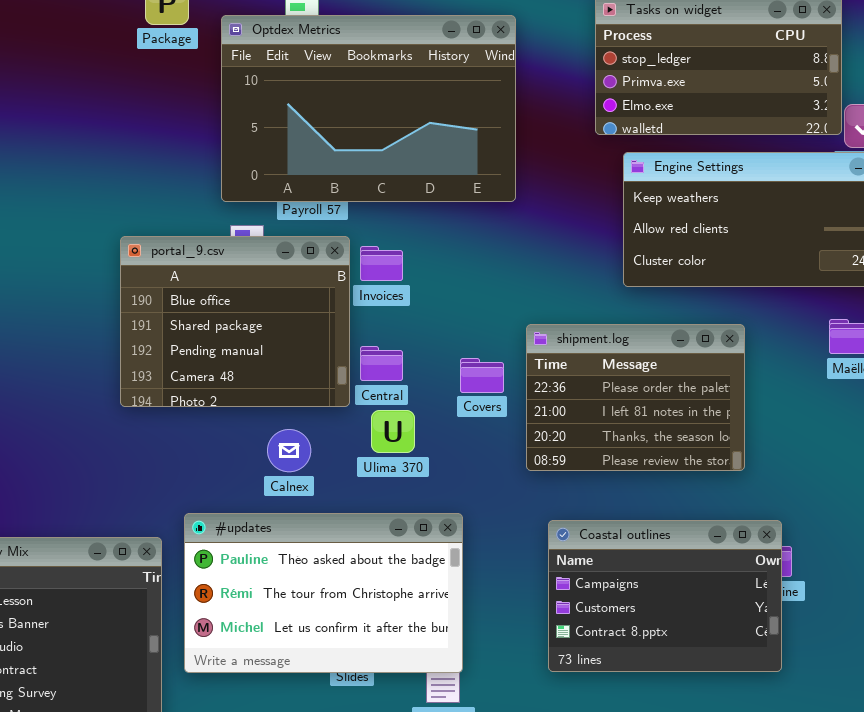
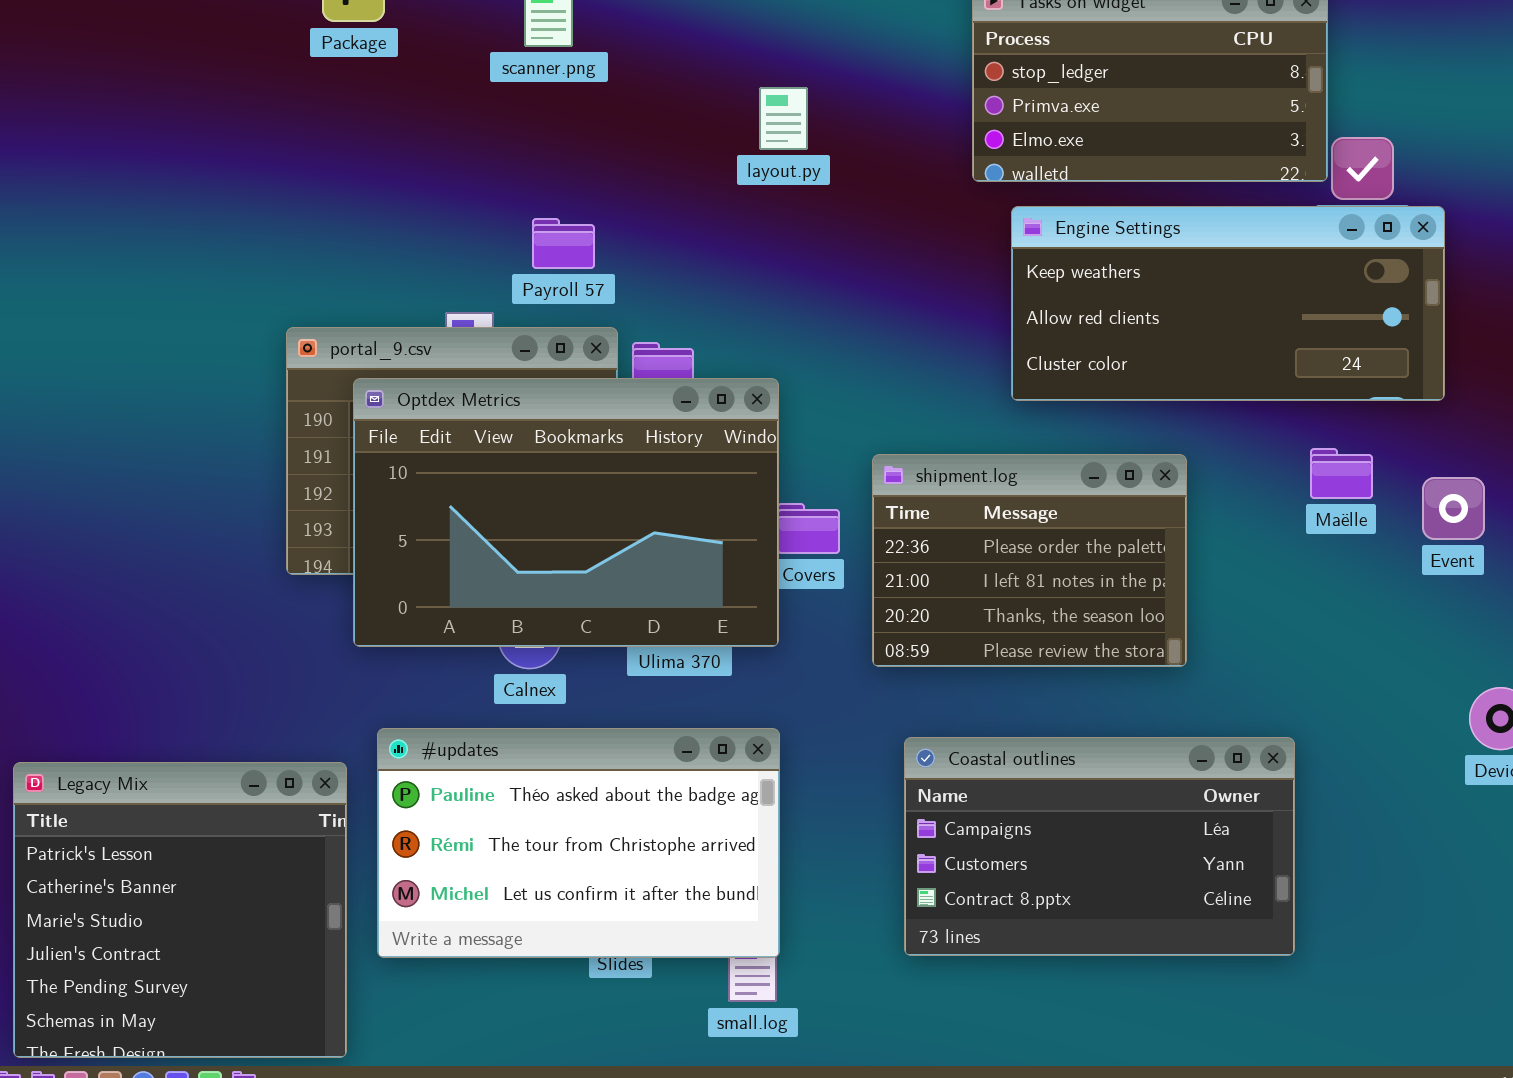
Optdex Metrics: [221,15,516,202] -> [353,378,779,647], moved
Coastal outlines: [548,520,782,672] -> [904,737,1295,956], resized

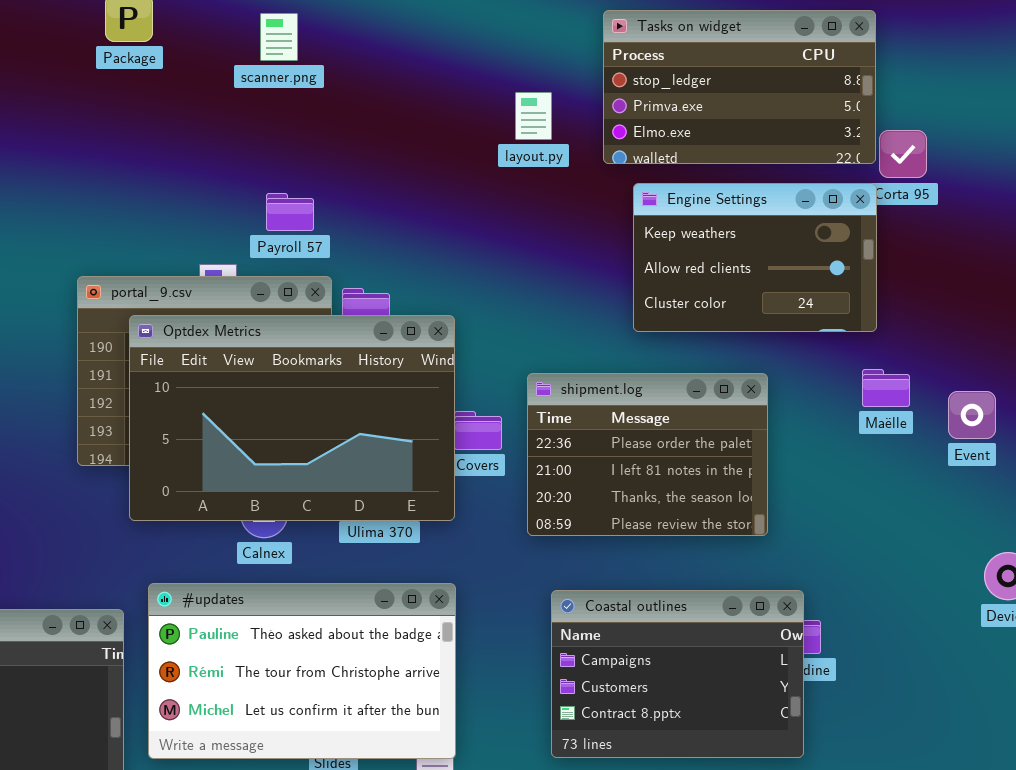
layout.py: [759,87,808,150] -> [515,92,552,140], moved
Engine Settings: [1011,206,1445,401] -> [633,183,877,332], resized
Coastal outlines: [904,737,1295,956] -> [551,590,804,758], resized

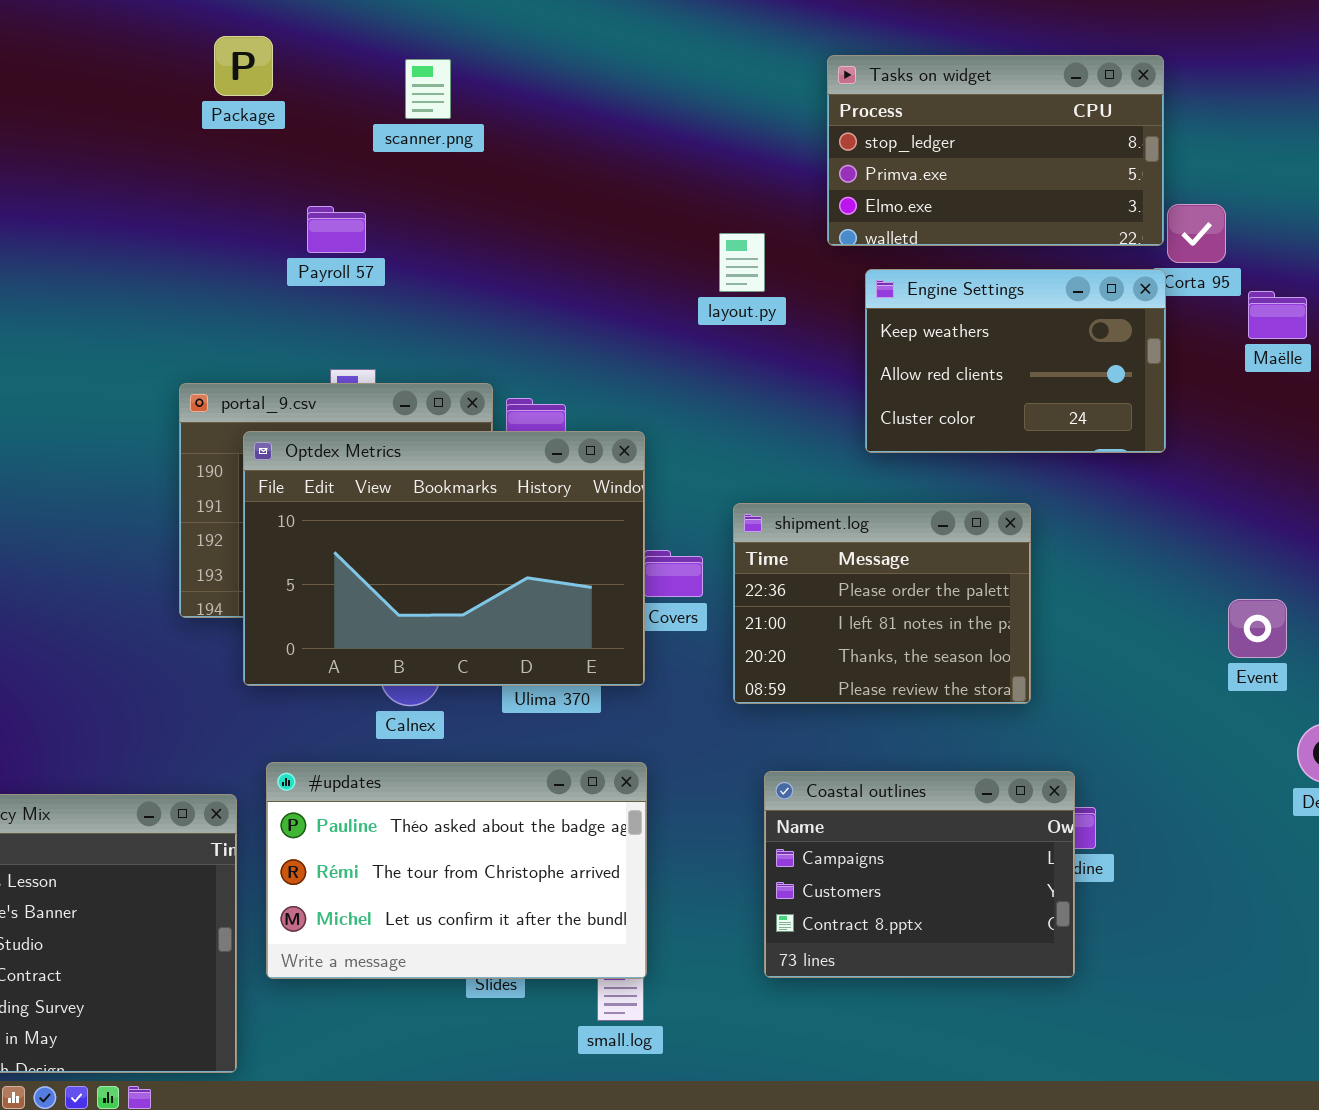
layout.py: [515,92,552,140] -> [719,233,765,292], moved
Payroll 57: [266,193,314,231] -> [307,206,366,253], moved
Maëlle: [862,369,910,407] -> [1248,291,1307,339], moved
Event: [948,391,996,439] -> [1228,599,1287,658], moved

